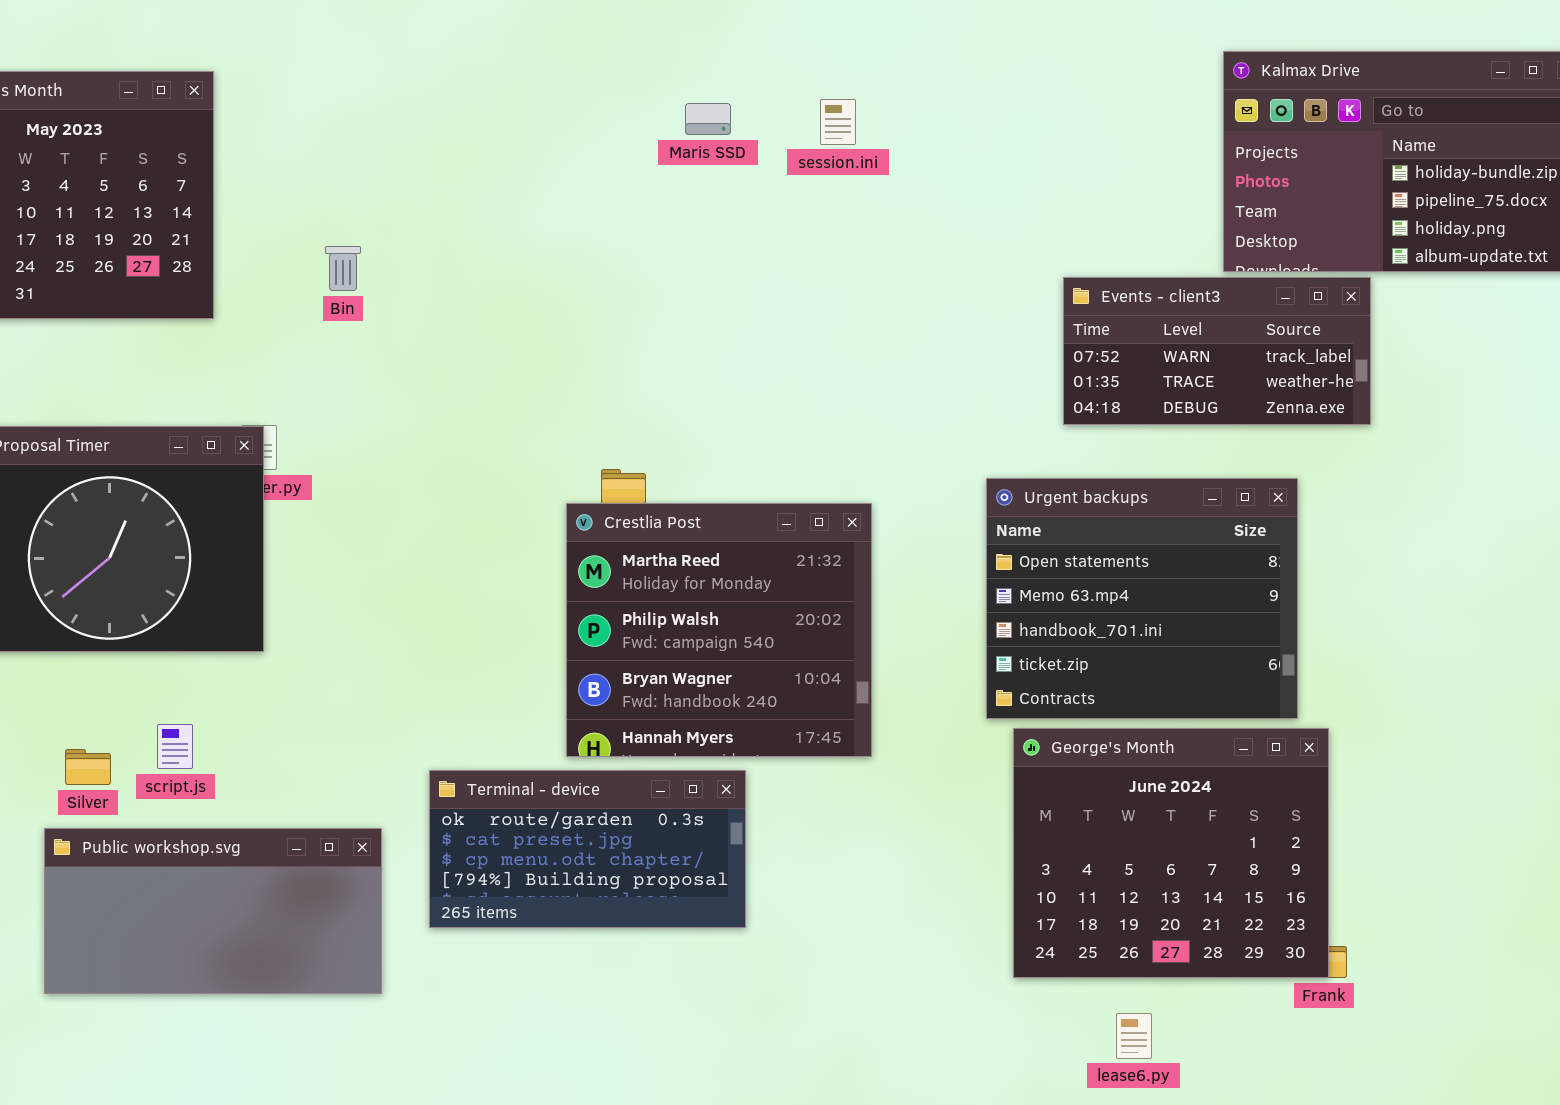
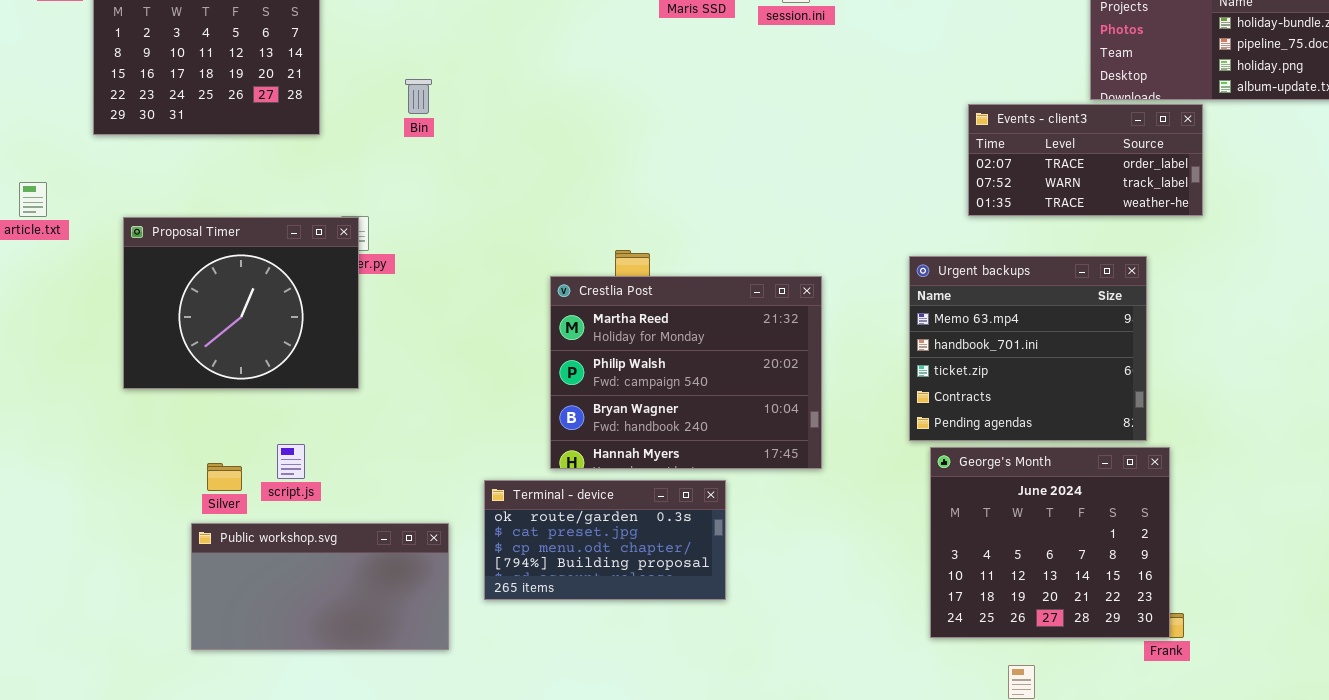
Events - client3: [1063,277,1371,425] -> [968,104,1203,216], scrolled up 1 row
Urgent backups: [986,478,1298,719] -> [909,256,1147,441], scrolled down 1 row
Crestlia Post: [566,503,872,757] -> [550,276,822,469], resized

